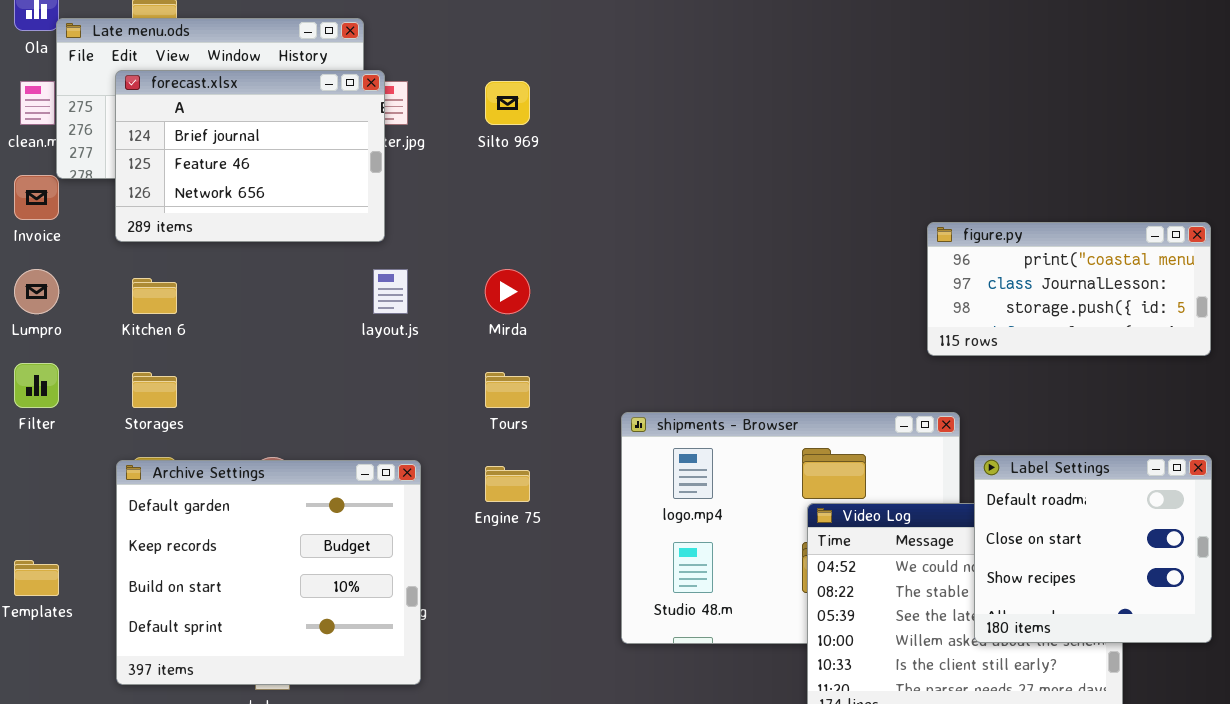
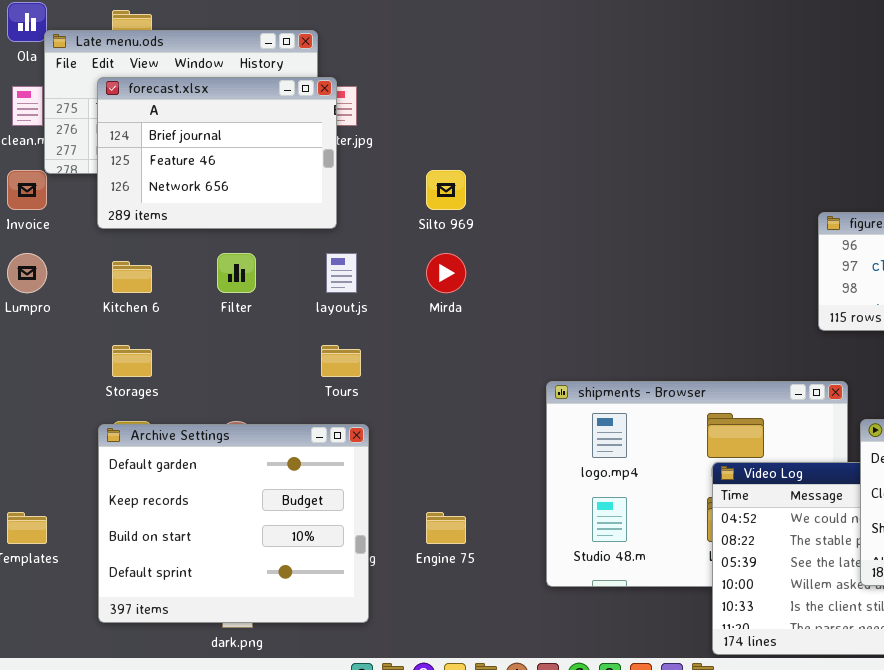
Silto 969: [485,81,530,125] -> [426,170,466,210], moved
Filter: [14,363,59,408] -> [217,253,256,293], moved
Tours: [485,372,530,408] -> [321,345,361,377], moved
Engine 75: [485,466,530,502] -> [426,512,466,544], moved

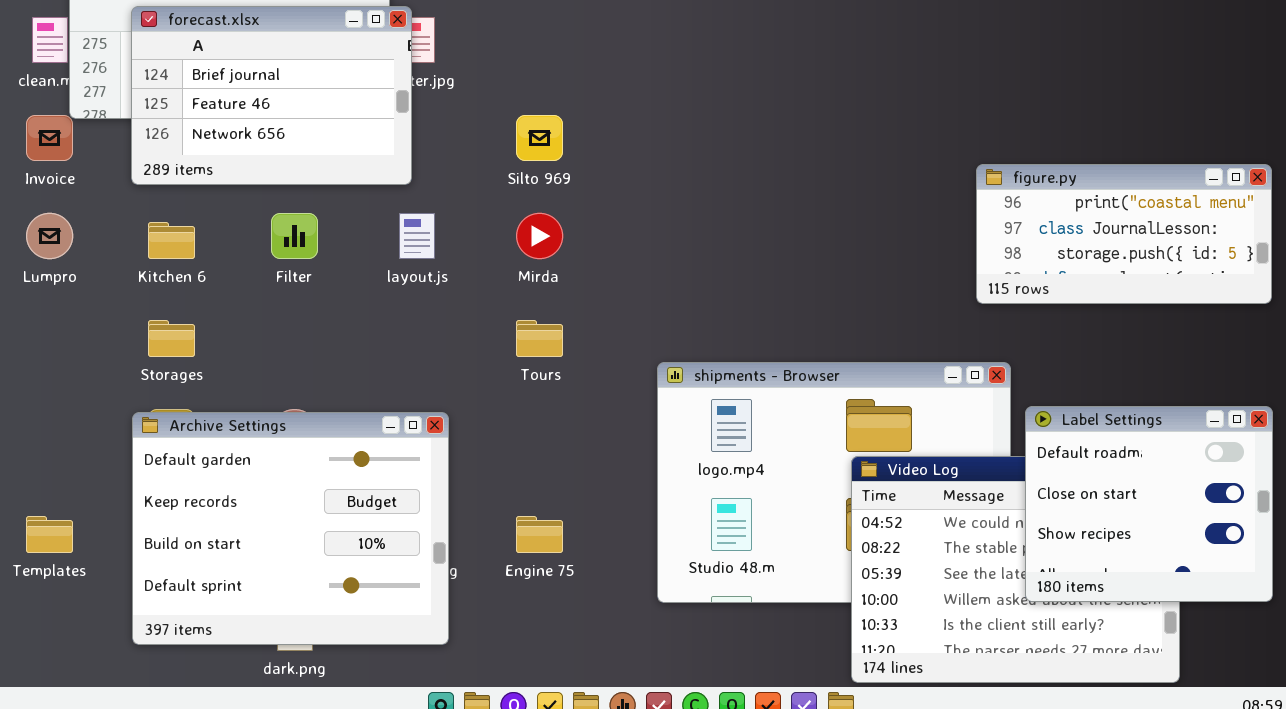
Tours: [321,345,361,377] -> [516,320,563,357], moved

